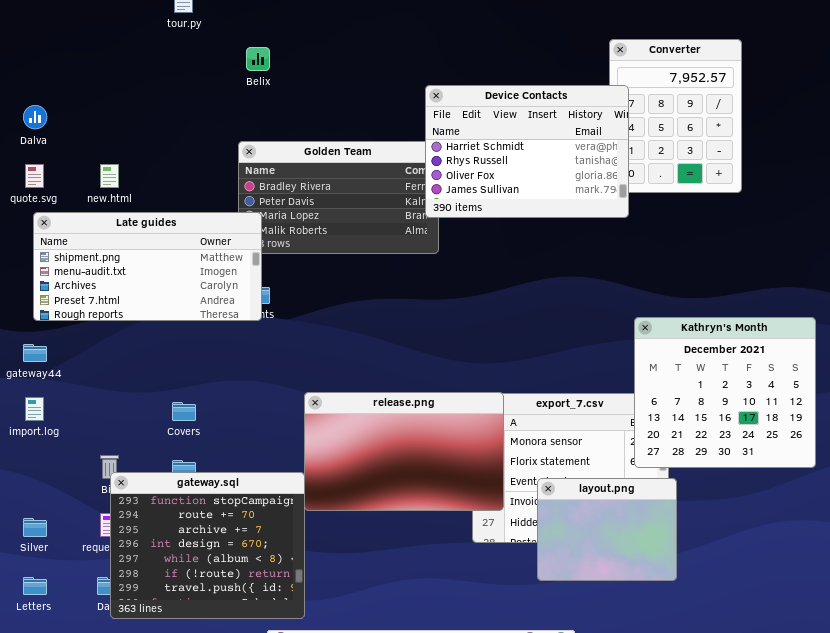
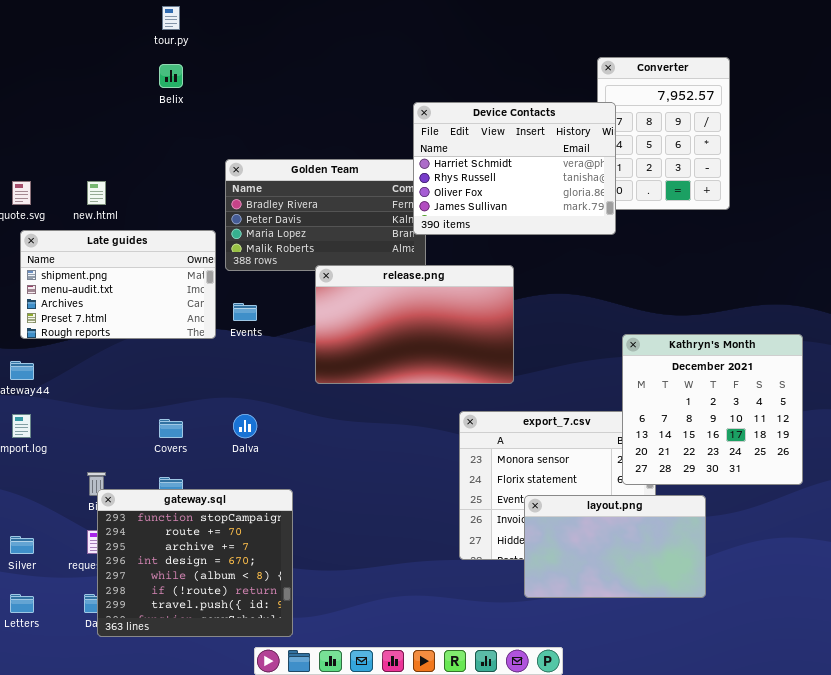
Belix: [246,47,270,71] -> [159,64,183,88], moved
Dalva: [23,105,47,129] -> [233,414,257,438], moved
Late guides: [33,212,262,321] -> [20,230,216,339], resized
release.png: [304,392,504,511] -> [315,265,514,384], moved
layout.png: [537,478,677,581] -> [524,495,706,598], resized

